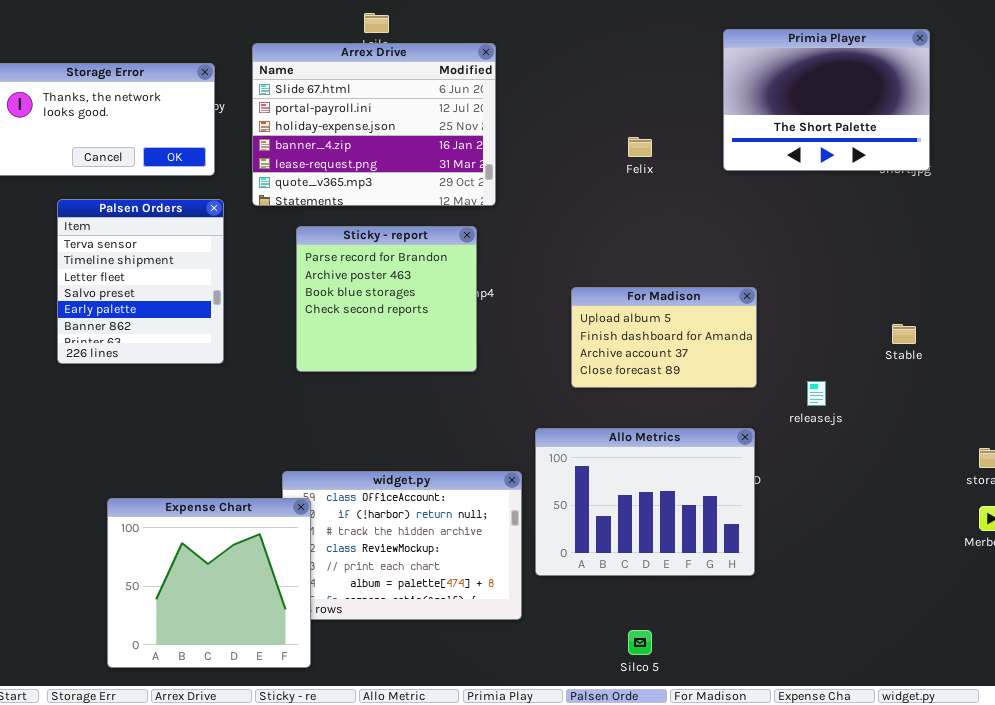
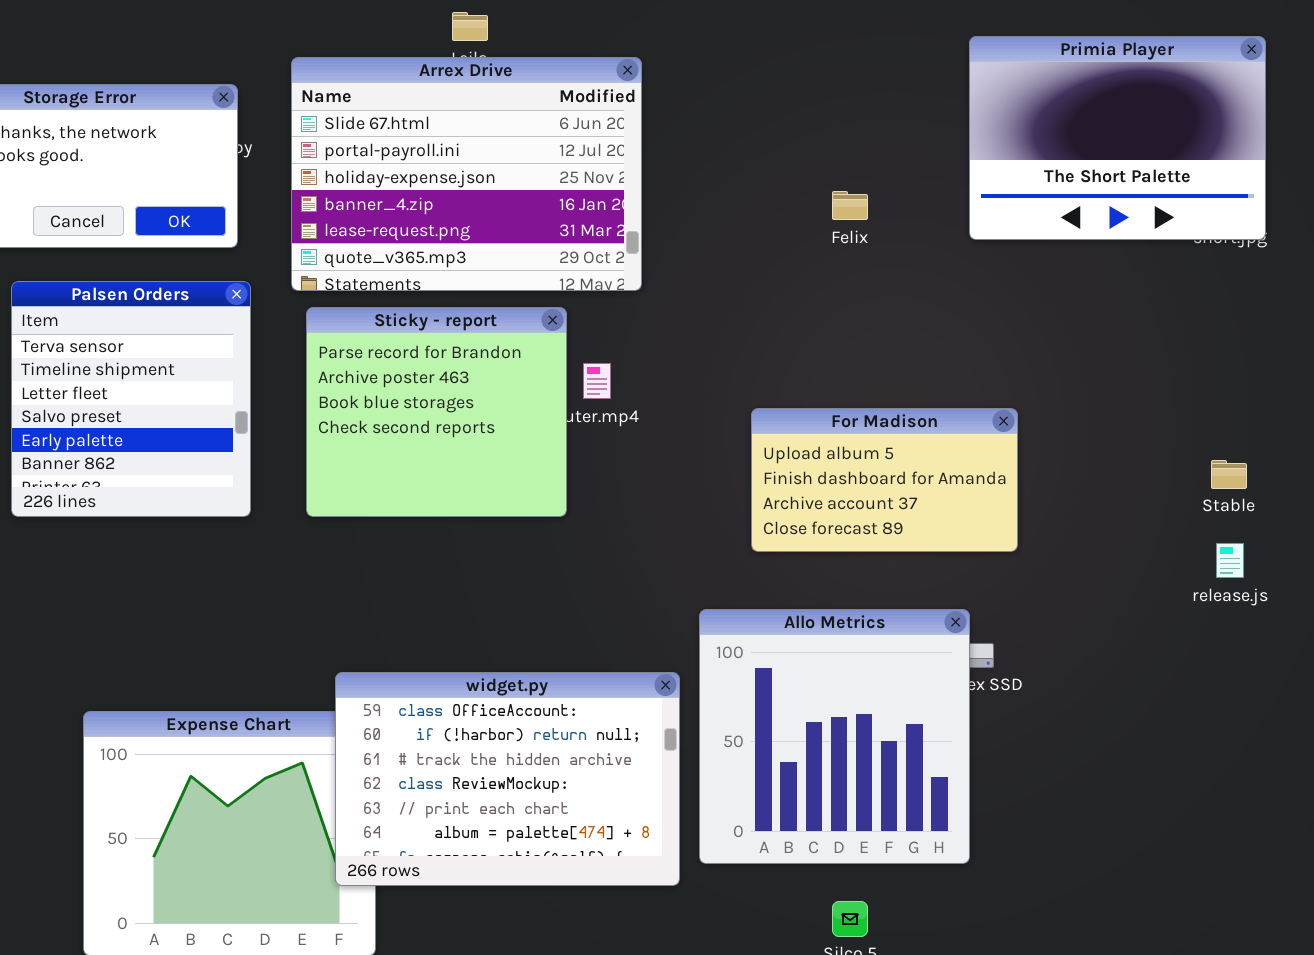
Sticky - report: [296,226,477,372] -> [306,307,567,517], moved
release.js: [807,381,826,406] -> [1216,543,1244,578], moved
Allo Metrics: [535,428,755,576] -> [699,609,970,864], resized
widget.py: [282,471,522,620] -> [335,672,680,886], raised

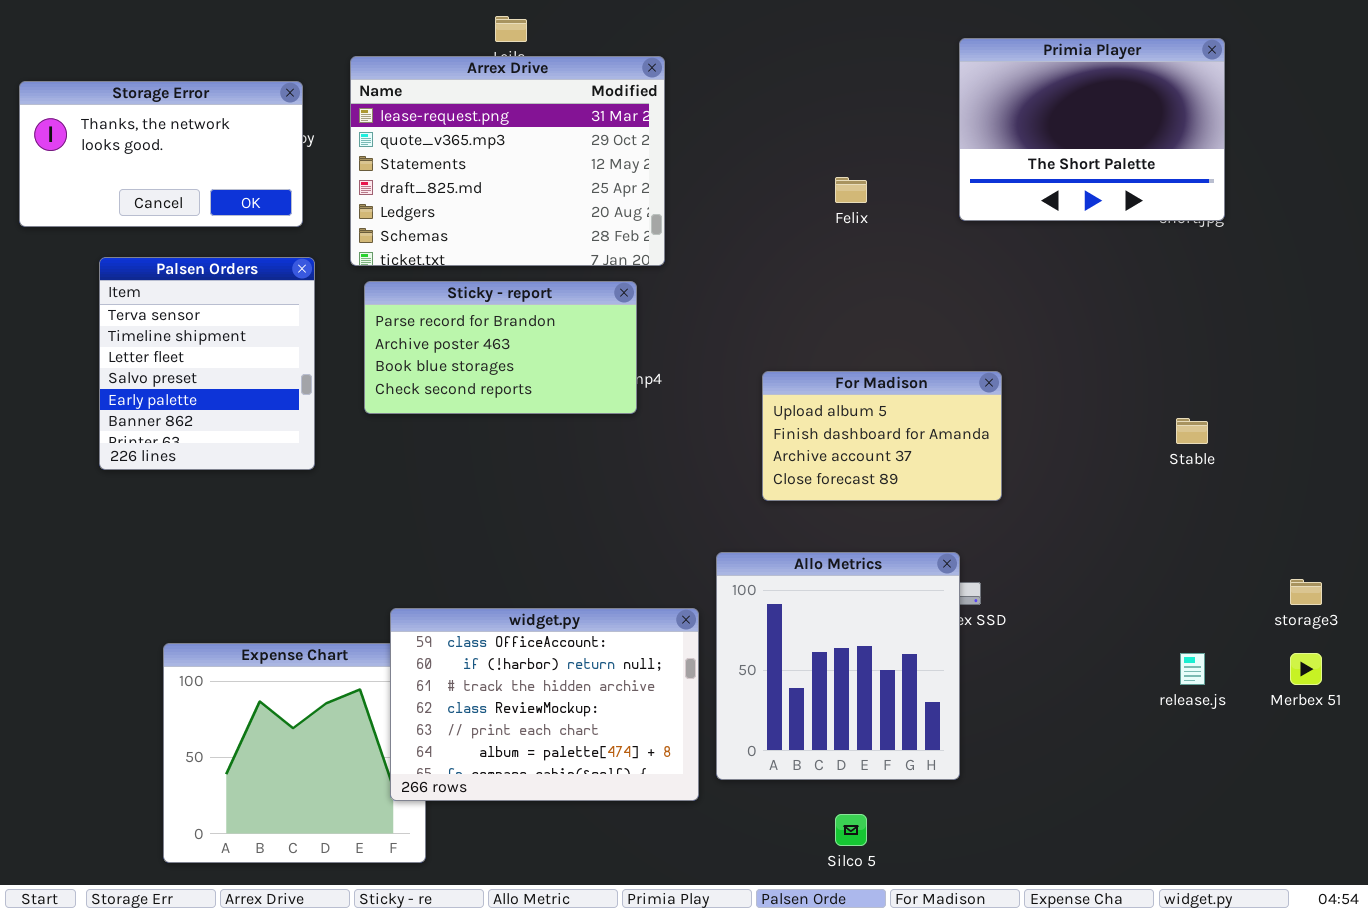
Arrex Drive: [291,57,642,291] -> [350,56,665,266], scrolled down 4 rows
Sticky - report: [306,307,567,517] -> [364,281,637,414], resized
release.js: [1216,543,1244,578] -> [1180,653,1205,685], moved

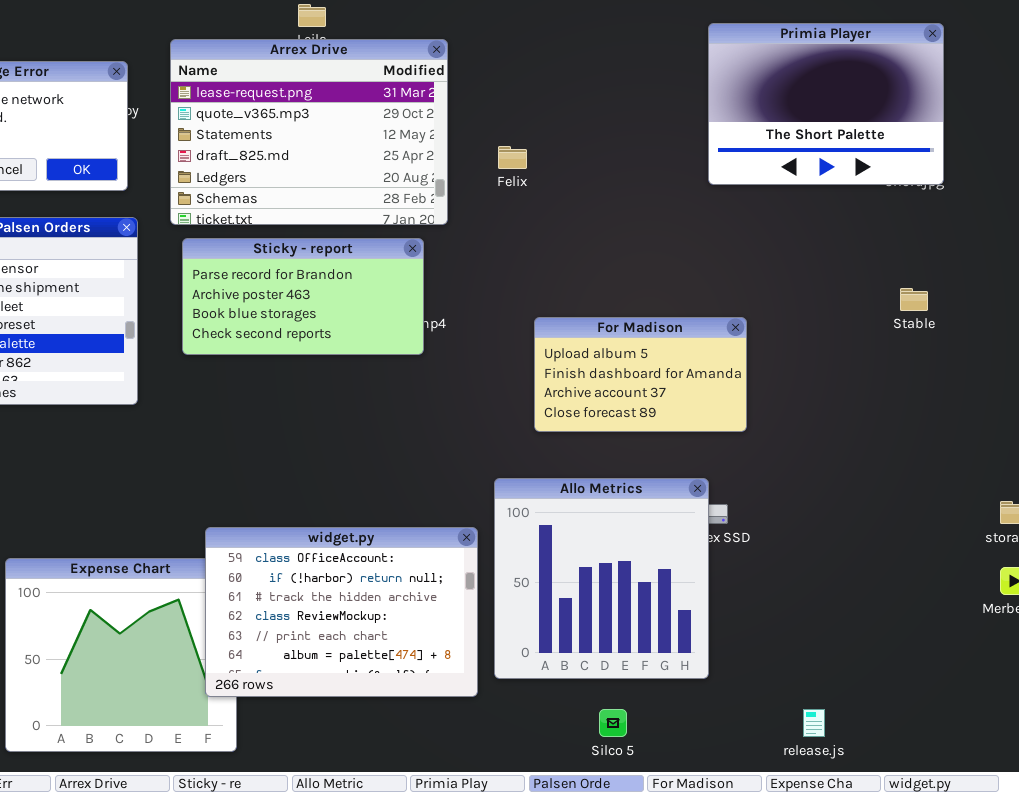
Felix: [835,177,867,203] -> [498,146,527,169], moved
Stable: [1176,418,1208,444] -> [900,288,928,311], moved
release.js: [1180,653,1205,685] -> [803,709,825,737], moved

